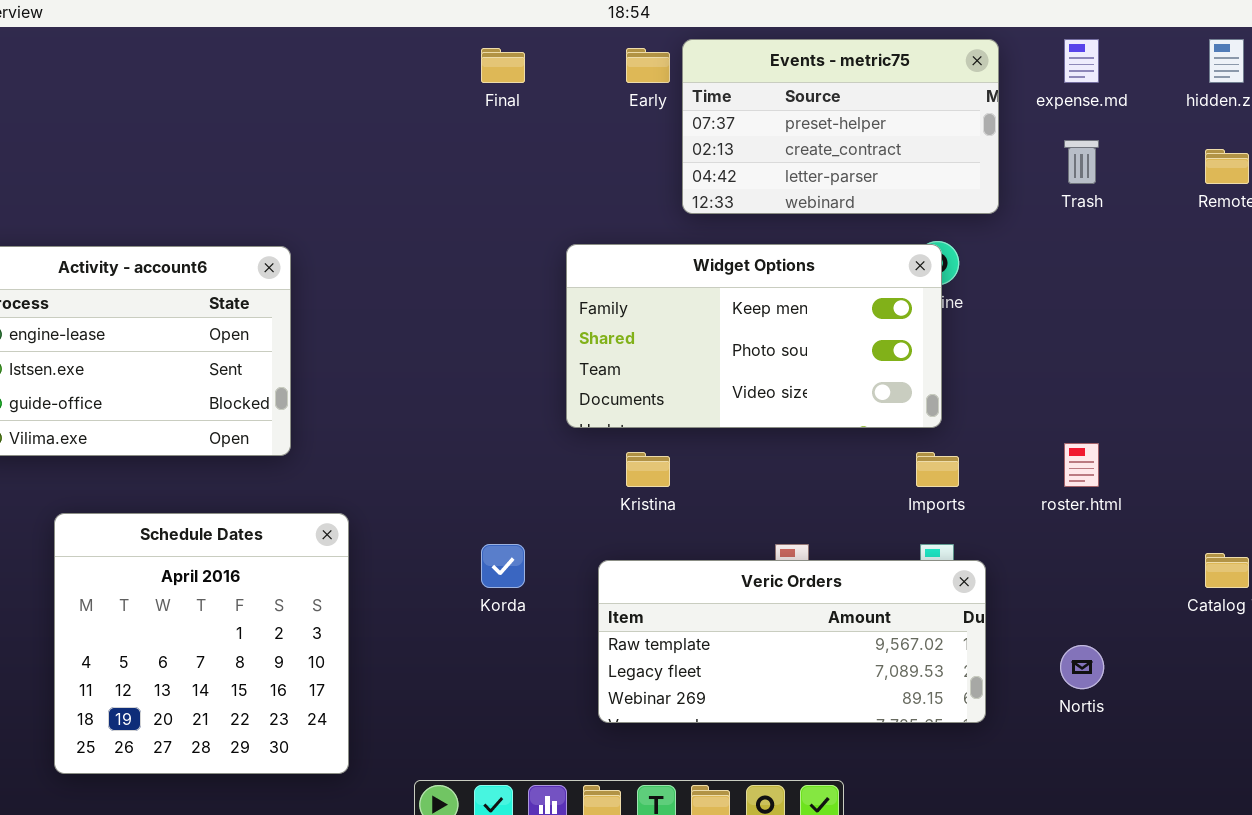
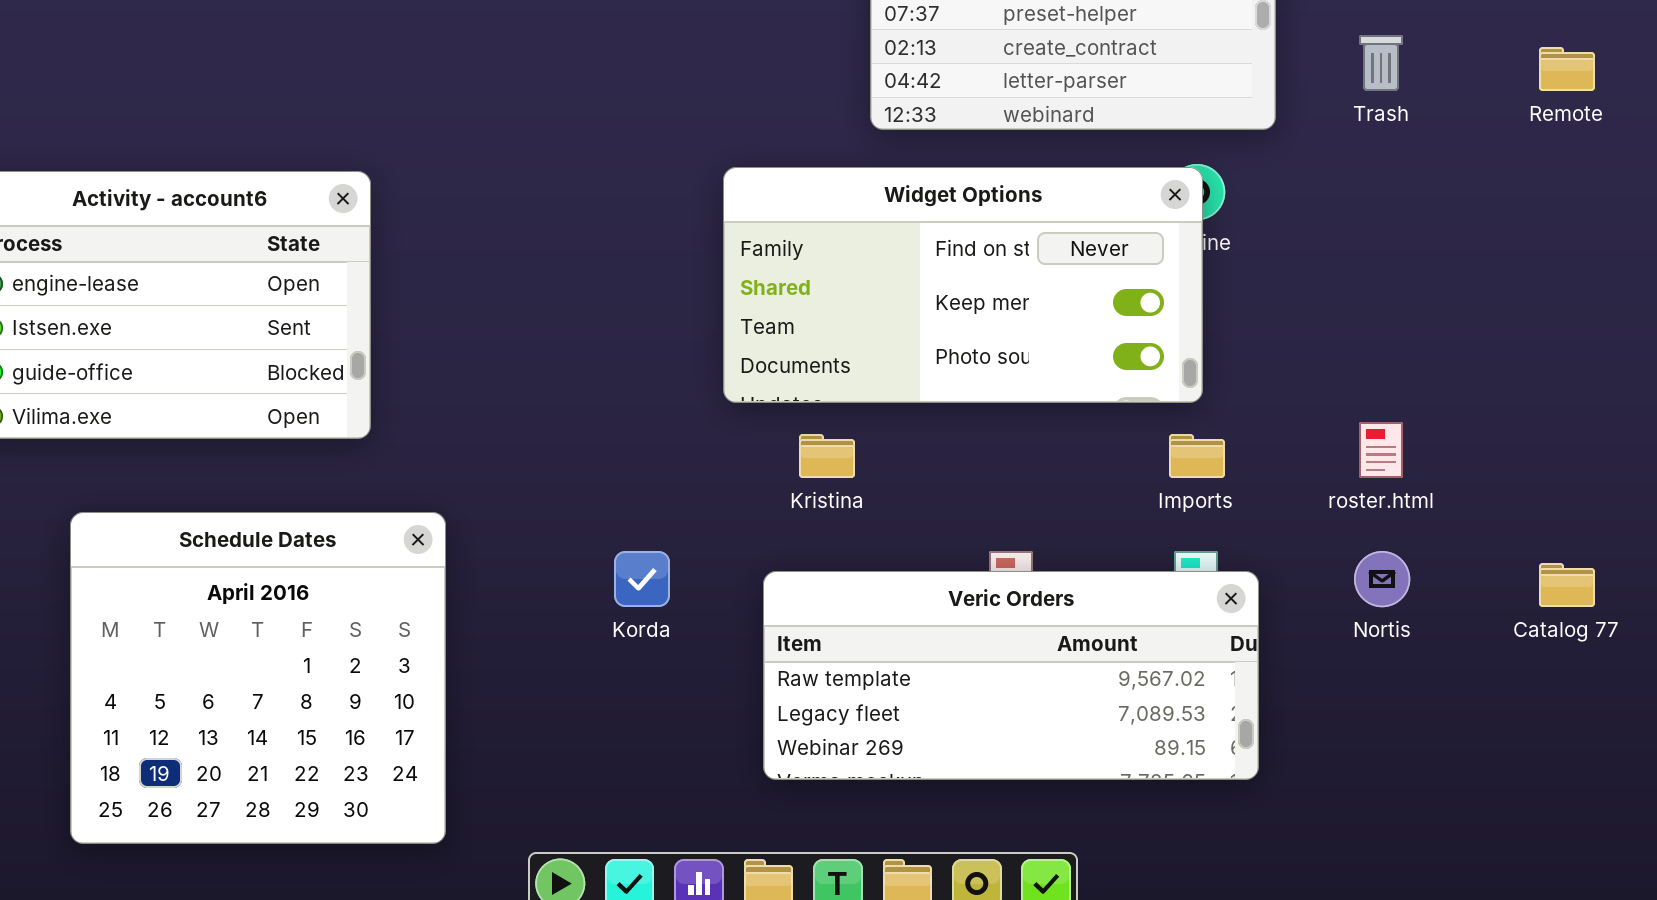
Widget Options: [566,244,942,428] -> [723,167,1203,403], scrolled up 1 row
Nortis: [1060,645,1104,689] -> [1354,551,1410,607], moved

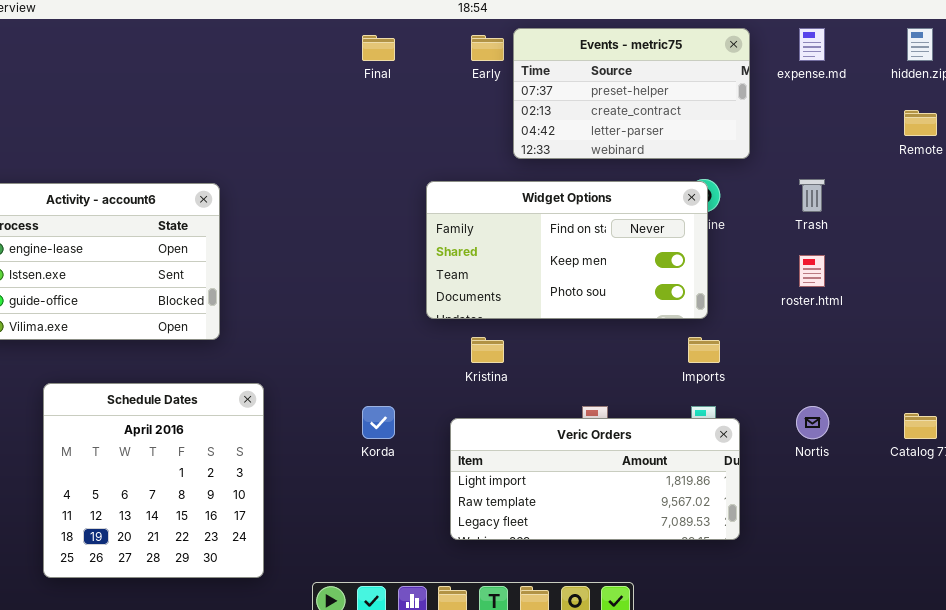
Trash: [1359,35,1403,91] -> [799,179,825,212], moved
roster.html: [1359,422,1403,478] -> [799,255,825,287], moved
Veric Orders: [763,571,1259,780] -> [450,418,740,540], scrolled up 1 row

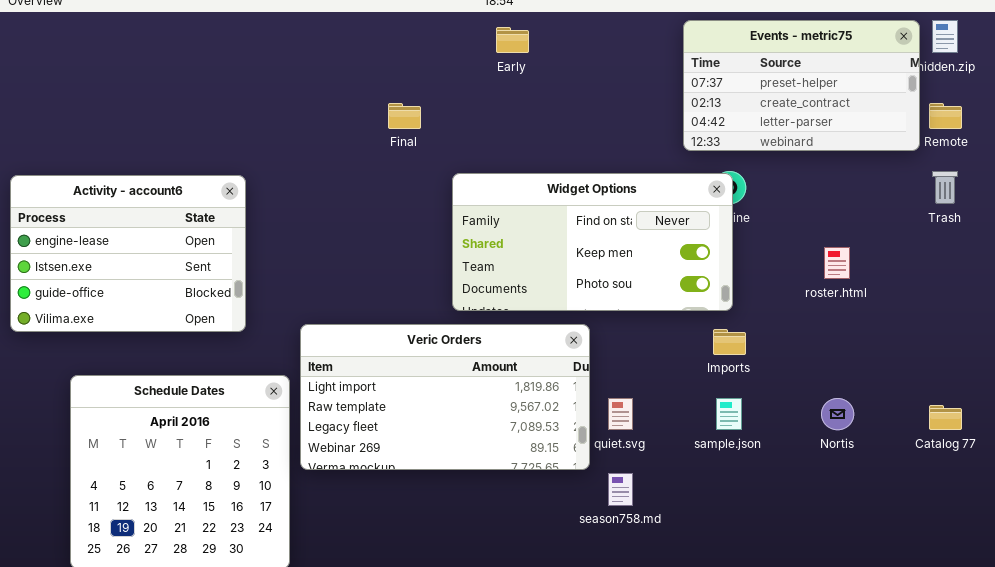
Events - metric75: [513,28,750,159] -> [683,20,920,151], moved
Final: [362,35,395,61] -> [388,103,421,129], moved
Trash: [799,179,825,212] -> [932,171,958,204], moved
Veric Orders: [450,418,740,540] -> [300,324,590,470], moved, resized

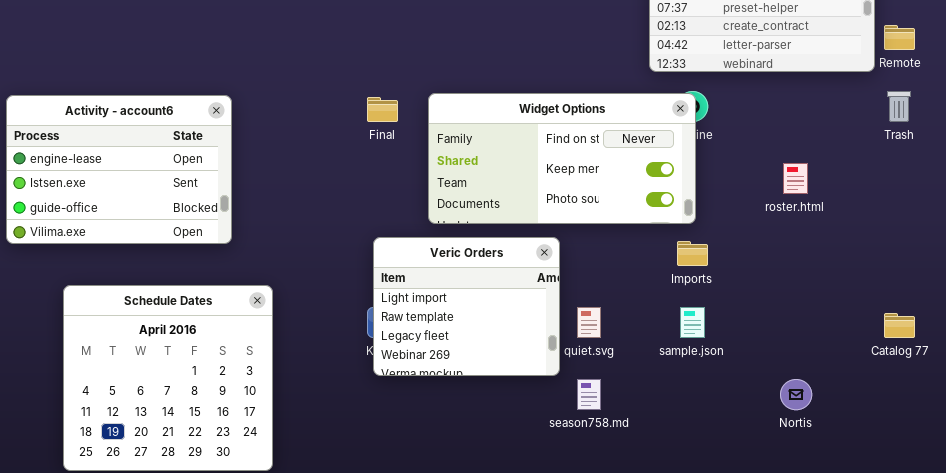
Final: [388,103,421,129] -> [367,97,398,122], moved
Veric Orders: [300,324,590,470] -> [373,237,560,376], resized
Nortis: [821,398,854,430] -> [780,379,812,410], moved

